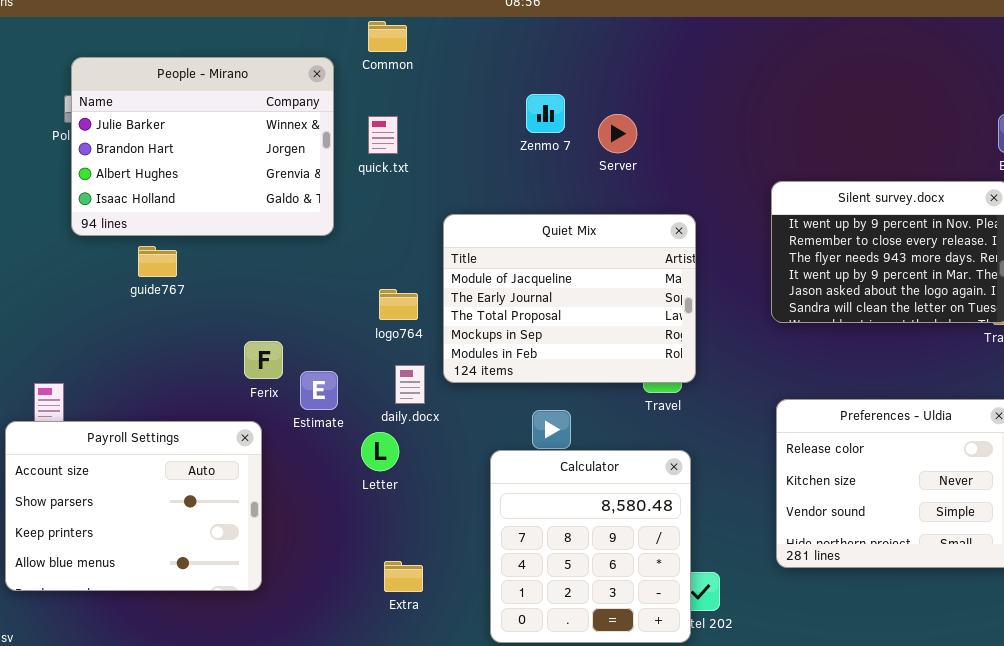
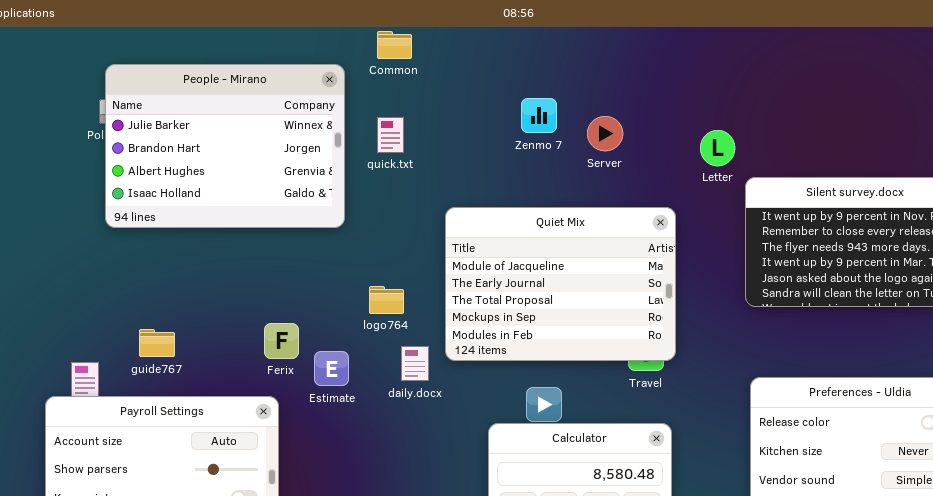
guide767: [138,246,177,277] -> [139,329,175,357], moved
logo764: [379,289,418,320] -> [369,286,404,314], moved
Letter: [361,432,399,471] -> [700,130,735,166], moved

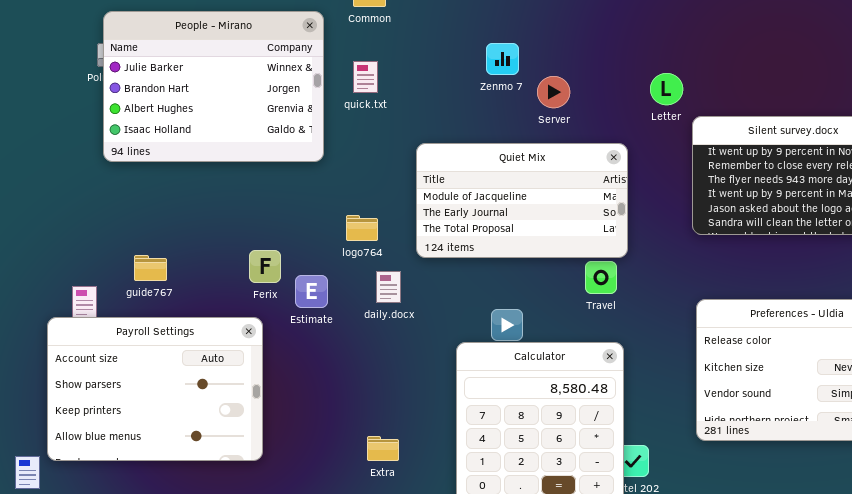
Server: [587,116,623,151] -> [537,76,570,108], moved
Quiet Mix: [445,207,676,361] -> [416,143,628,258], resized

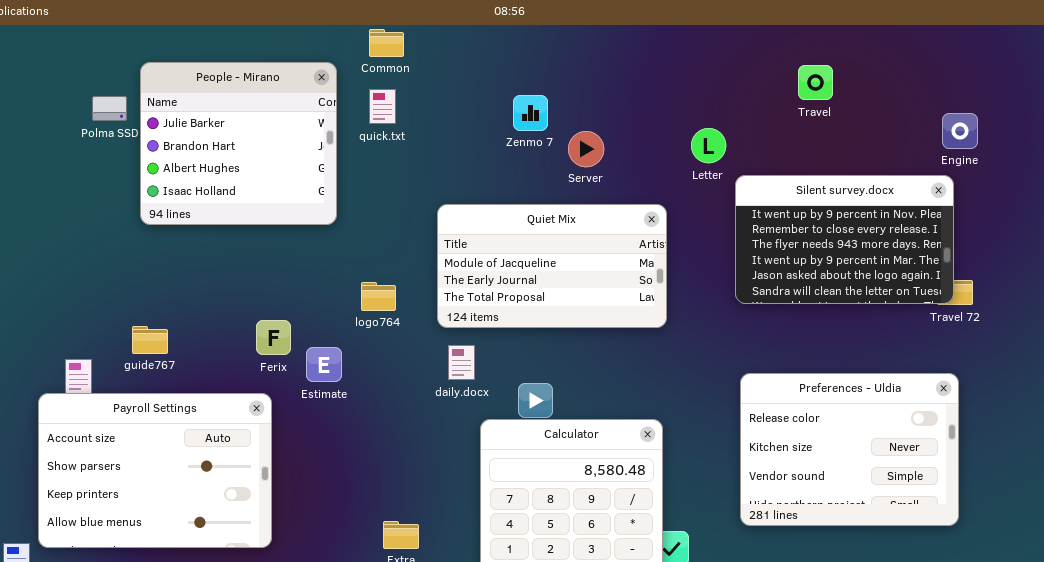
People - Mirano: [103,11,324,162] -> [140,62,337,225], resized
quick.txt: [353,61,378,93] -> [369,89,396,124], moved
Travel: [585,261,617,294] -> [798,65,833,100], moved
daily.docx: [376,271,401,303] -> [448,345,475,380], moved

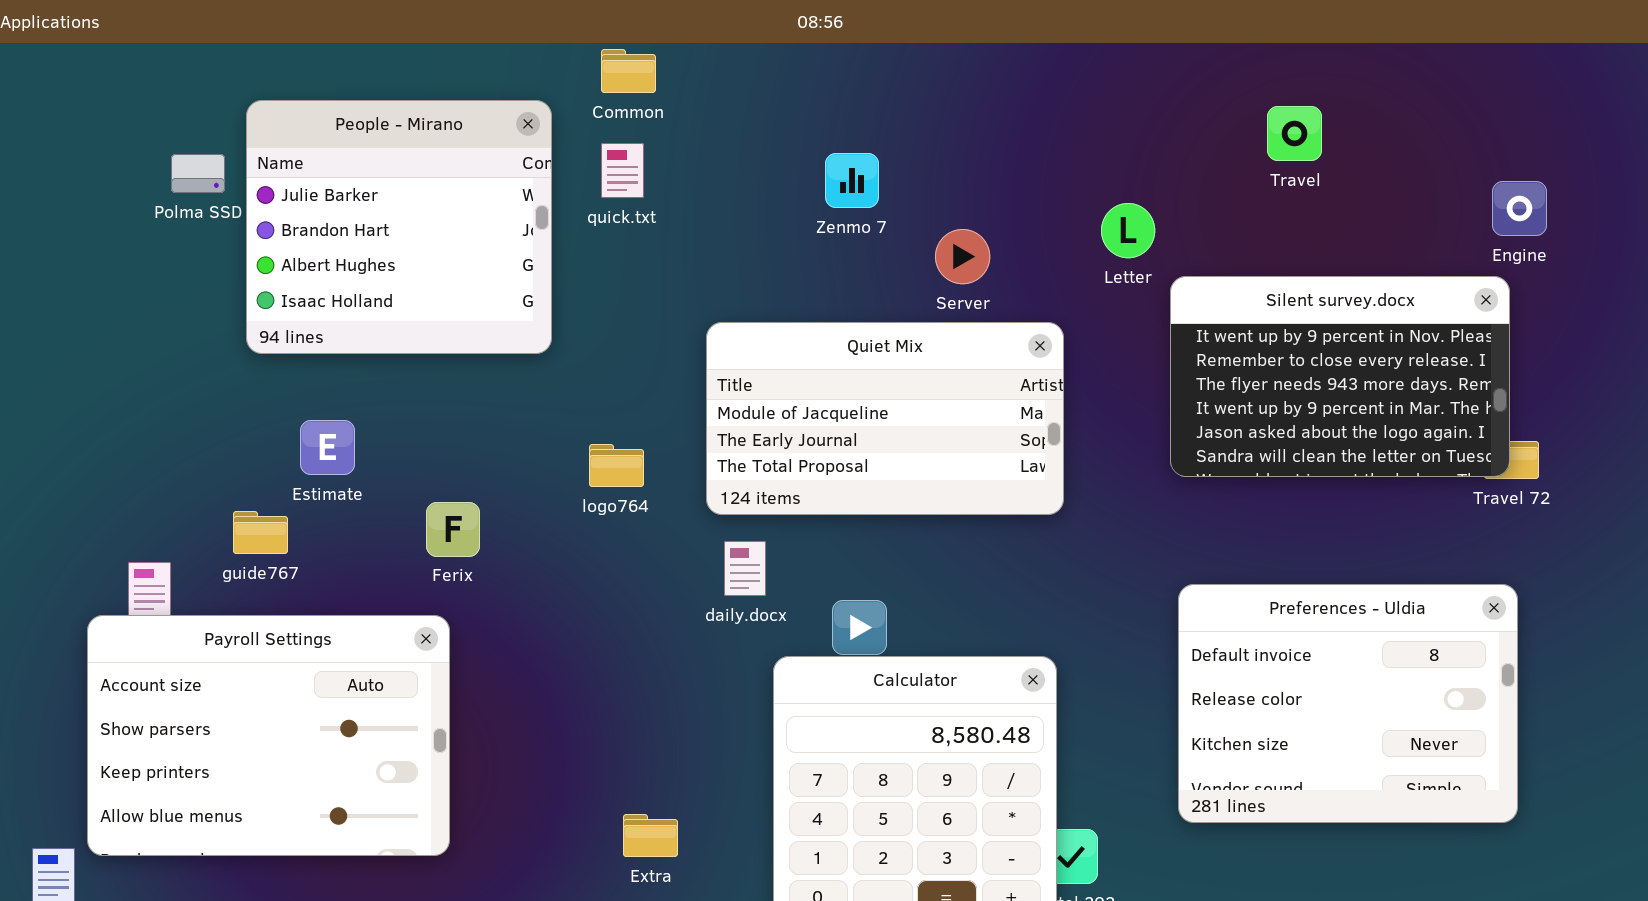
Server: [568,131,604,167] -> [935,229,990,284], moved
Estimate: [306,347,342,382] -> [300,420,355,475], moved
Preferences - Uldia: [740,373,959,526] -> [1178,584,1518,823], scrolled up 1 row

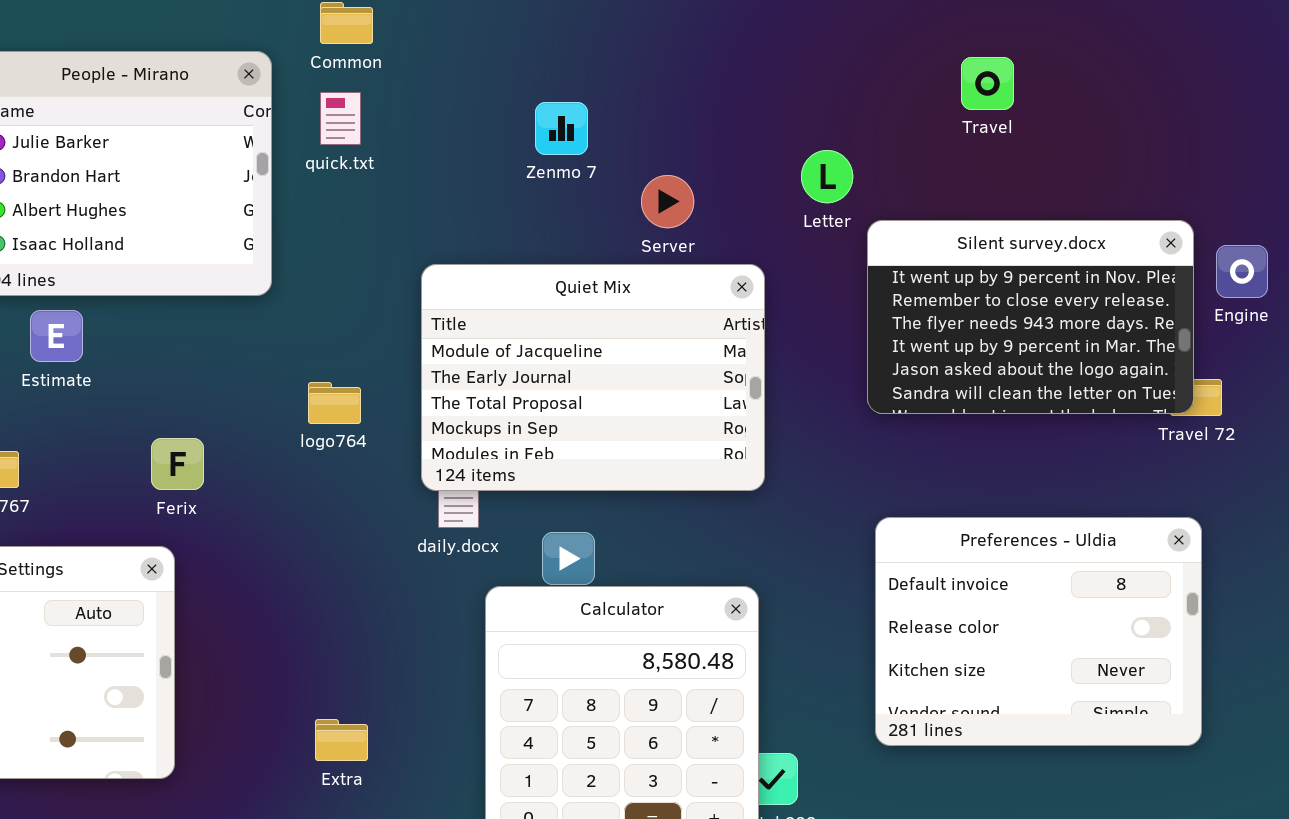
Engine: [1492,181,1547,236] -> [1216,245,1268,298], moved
Quiet Mix: [706,322,1064,515] -> [421,264,765,491], resized
Estimate: [300,420,355,475] -> [30,310,83,362], moved
Extra: [623,814,678,857] -> [315,719,368,761], moved

